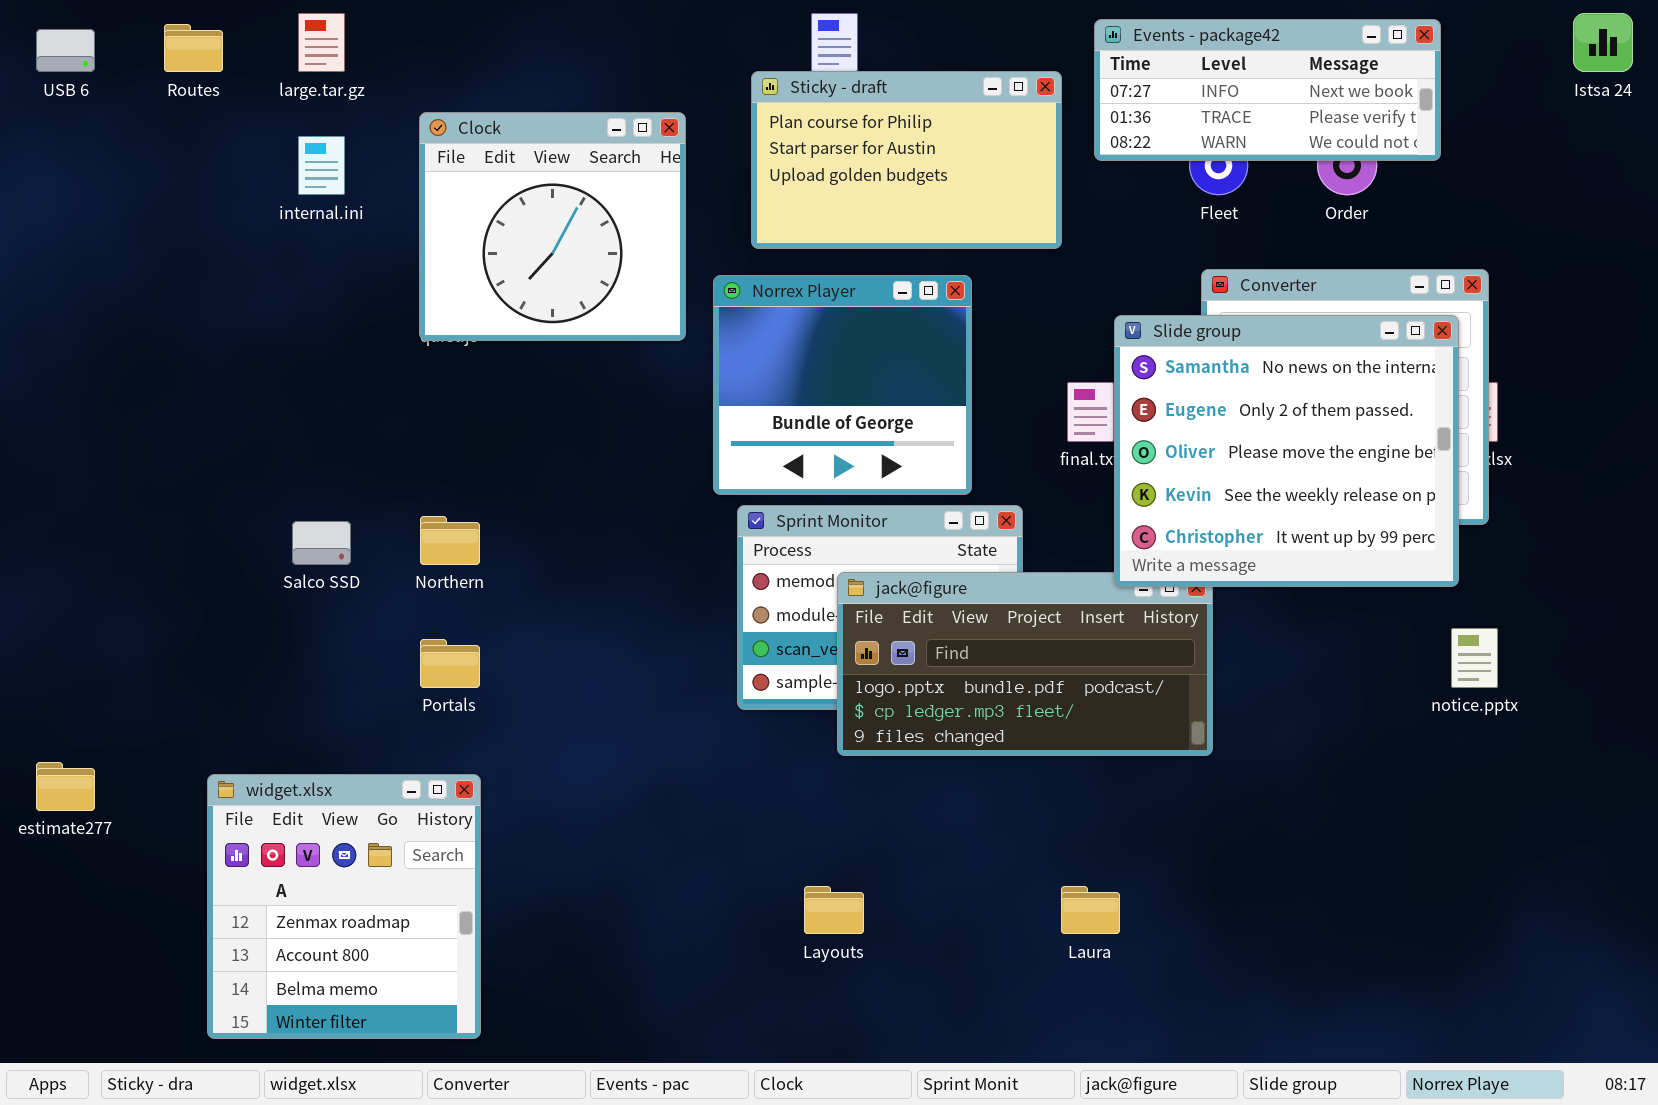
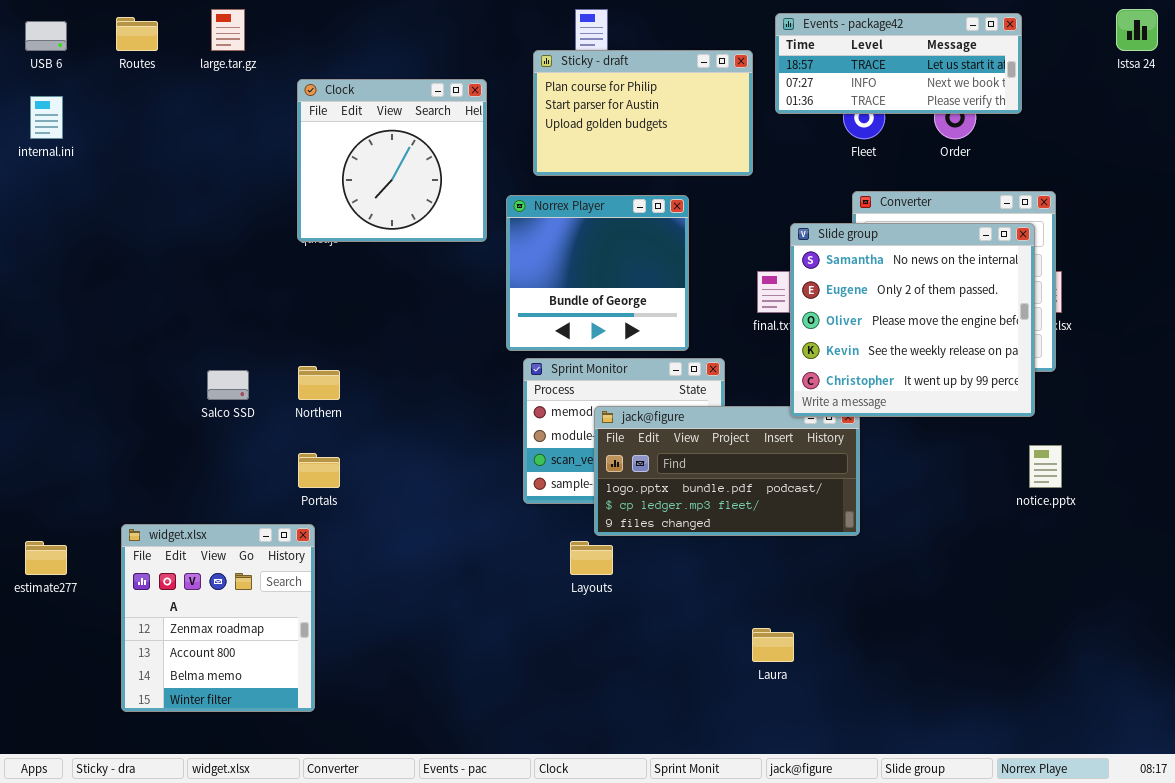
Events - package42: [1094,19,1441,161] -> [775,13,1022,114], scrolled up 1 row
internal.ini: [298,136,345,195] -> [30,96,63,139], moved
widget.xlsx: [207,774,481,1039] -> [121,524,315,712], moved
Layouts: [804,886,864,934] -> [570,541,613,575], moved

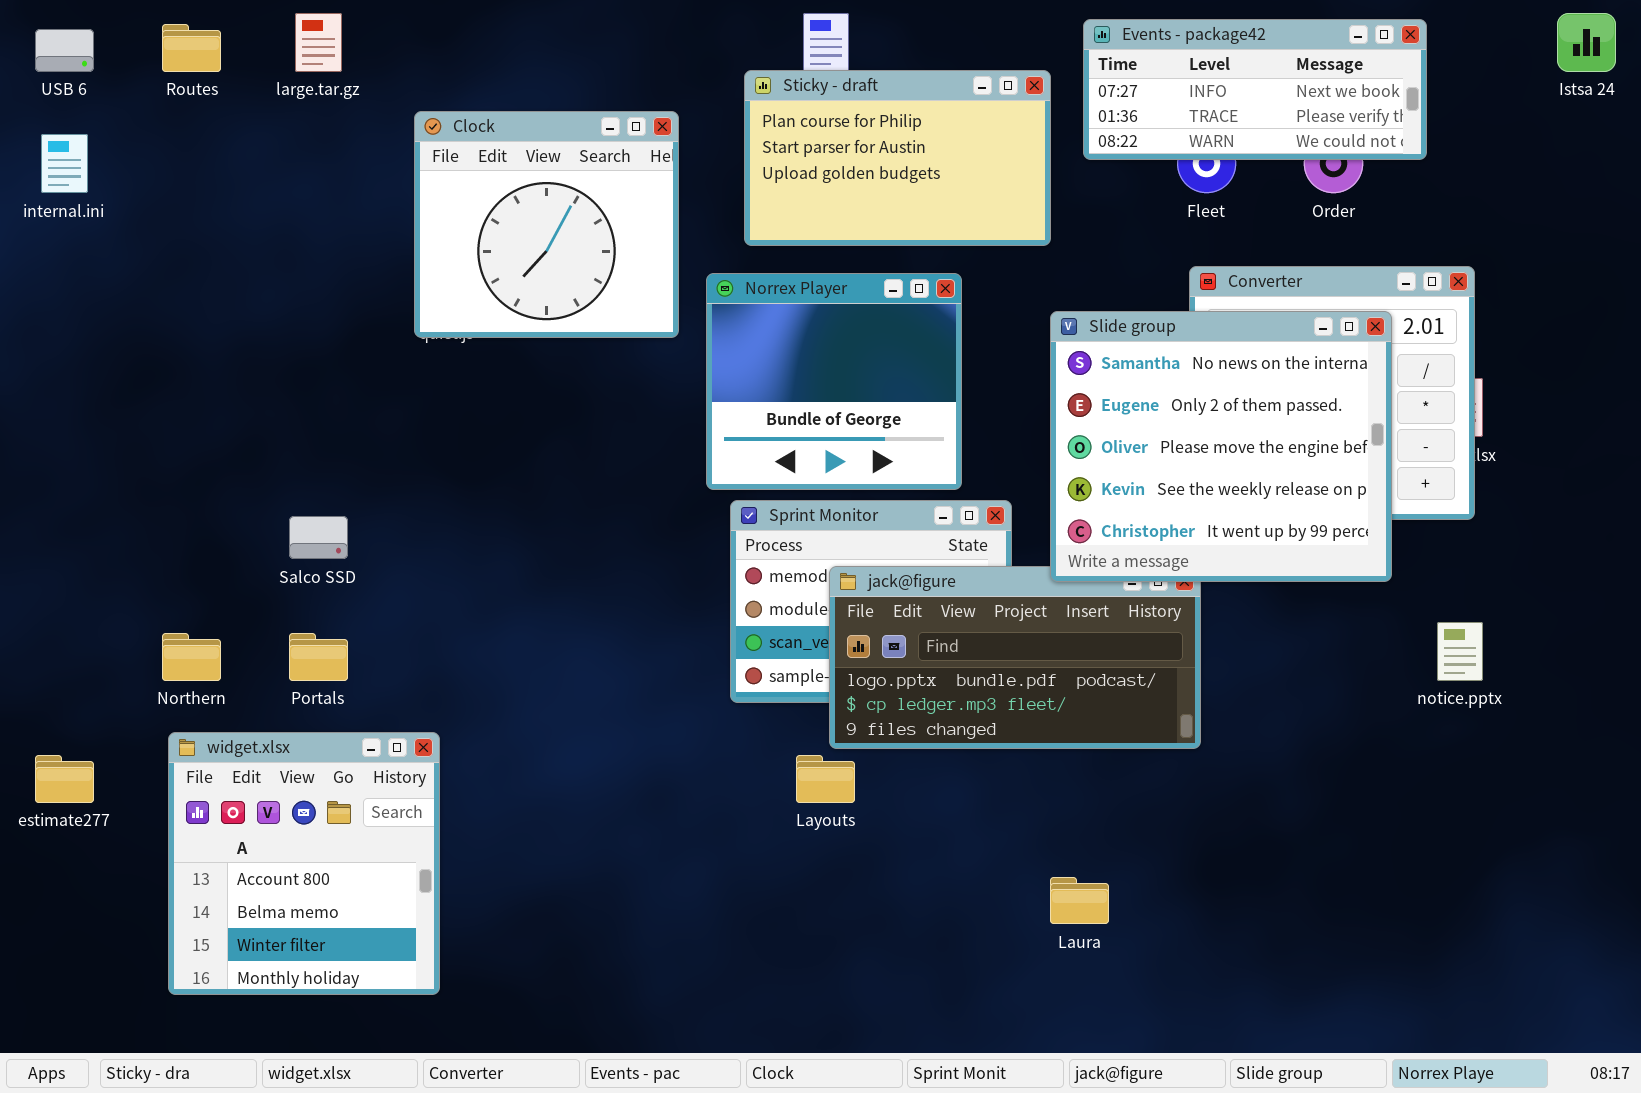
Events - package42: [775,13,1022,114] -> [1083,19,1427,160], scrolled down 1 row
Slide group: [790,223,1035,417] -> [1050,311,1392,582], moved
Northern: [298,366,340,400] -> [162,633,221,681], moved
Portals: [298,453,340,488] -> [289,633,348,681], moved
widget.xlsx: [121,524,315,712] -> [168,732,440,995], scrolled down 1 row

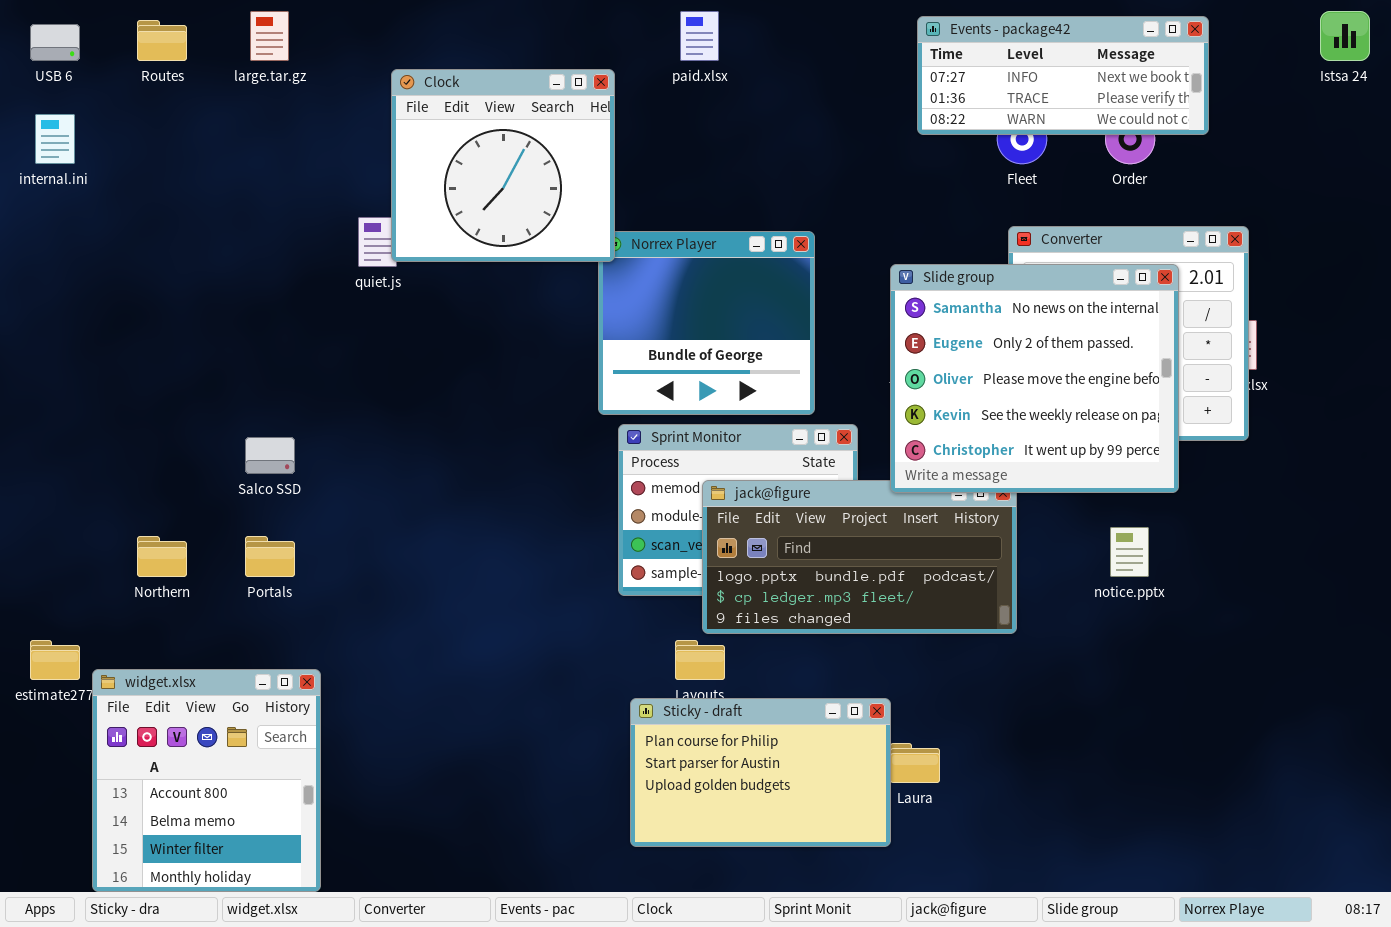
Sticky - draft: [744,70,1051,246] -> [630,698,891,847], moved
Clock: [414,111,679,338] -> [391,69,615,262], moved
notice.pptx: [1437,622,1483,681] -> [1110,527,1149,577], moved
widget.xlsx: [168,732,440,995] -> [92,669,321,892], moved

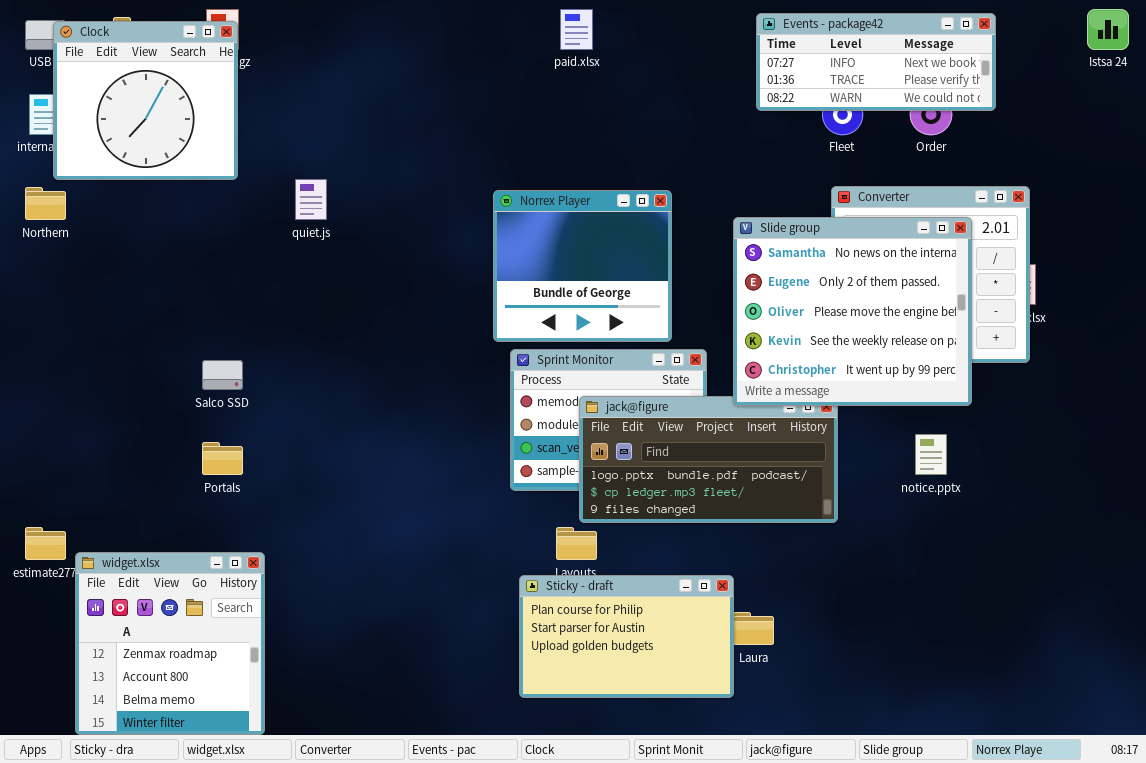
Clock: [391,69,615,262] -> [53,21,238,180], moved
Northern: [137,536,187,577] -> [25,187,66,220], moved
widget.xlsx: [92,669,321,892] -> [75,552,265,735], scrolled up 1 row

